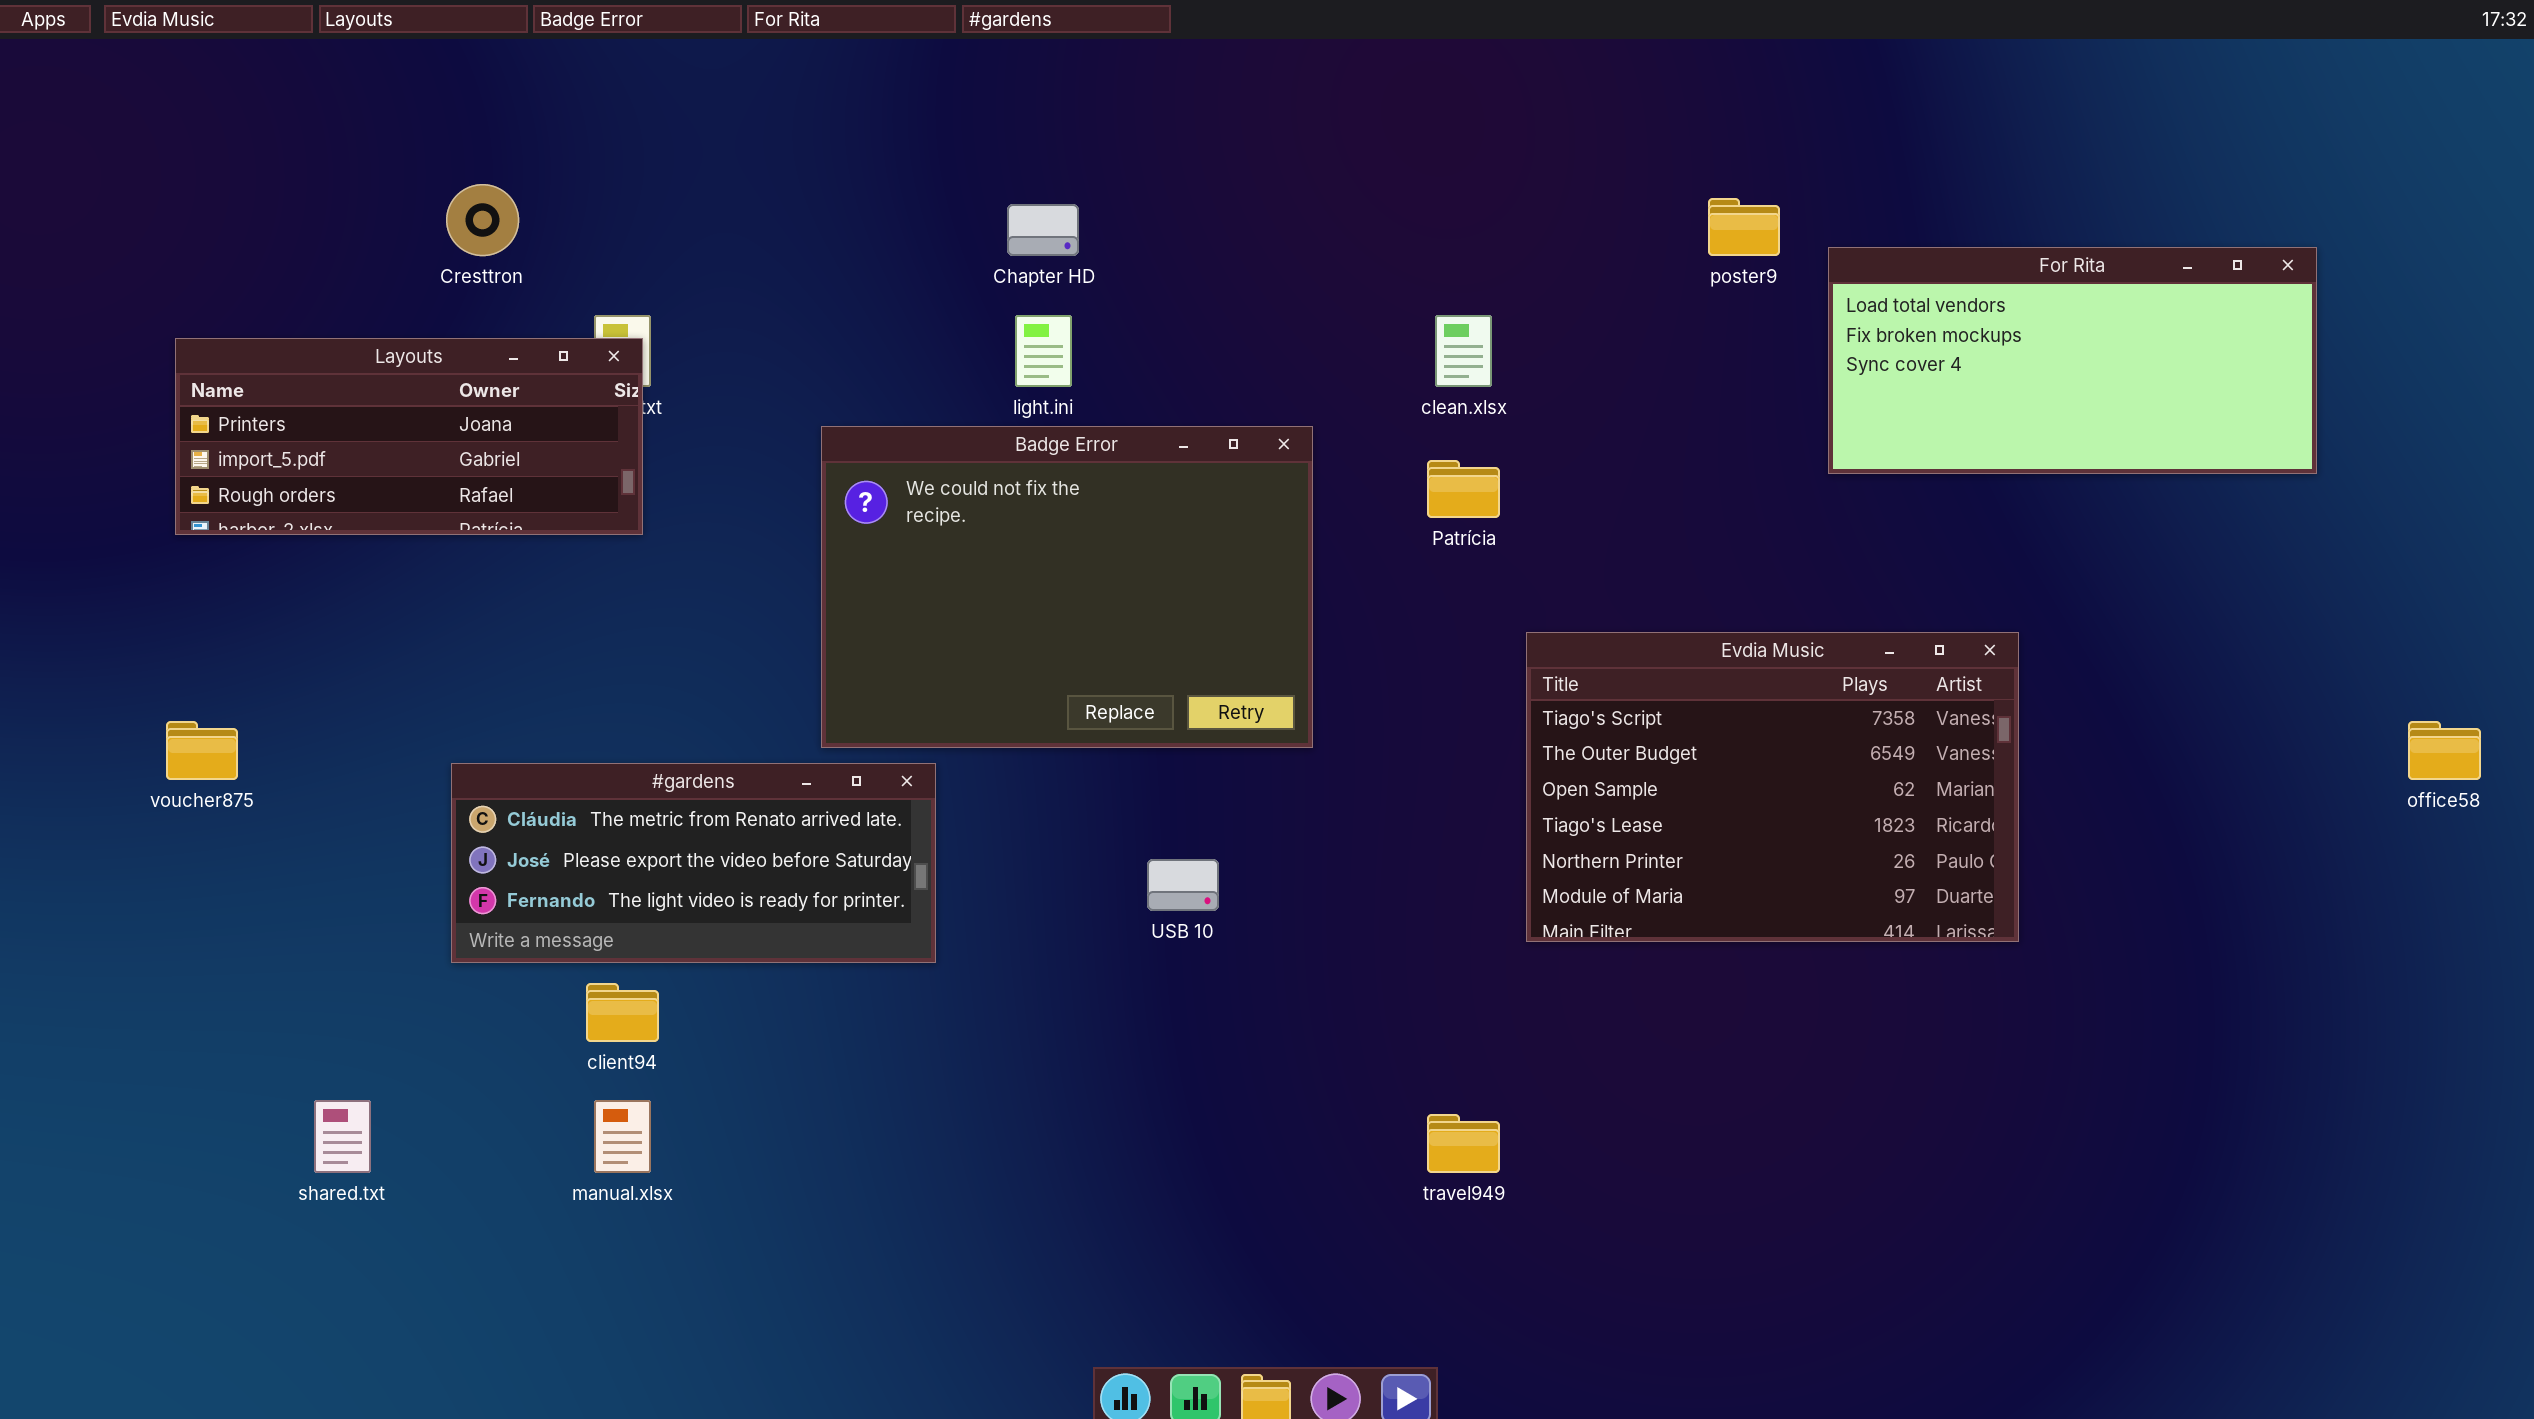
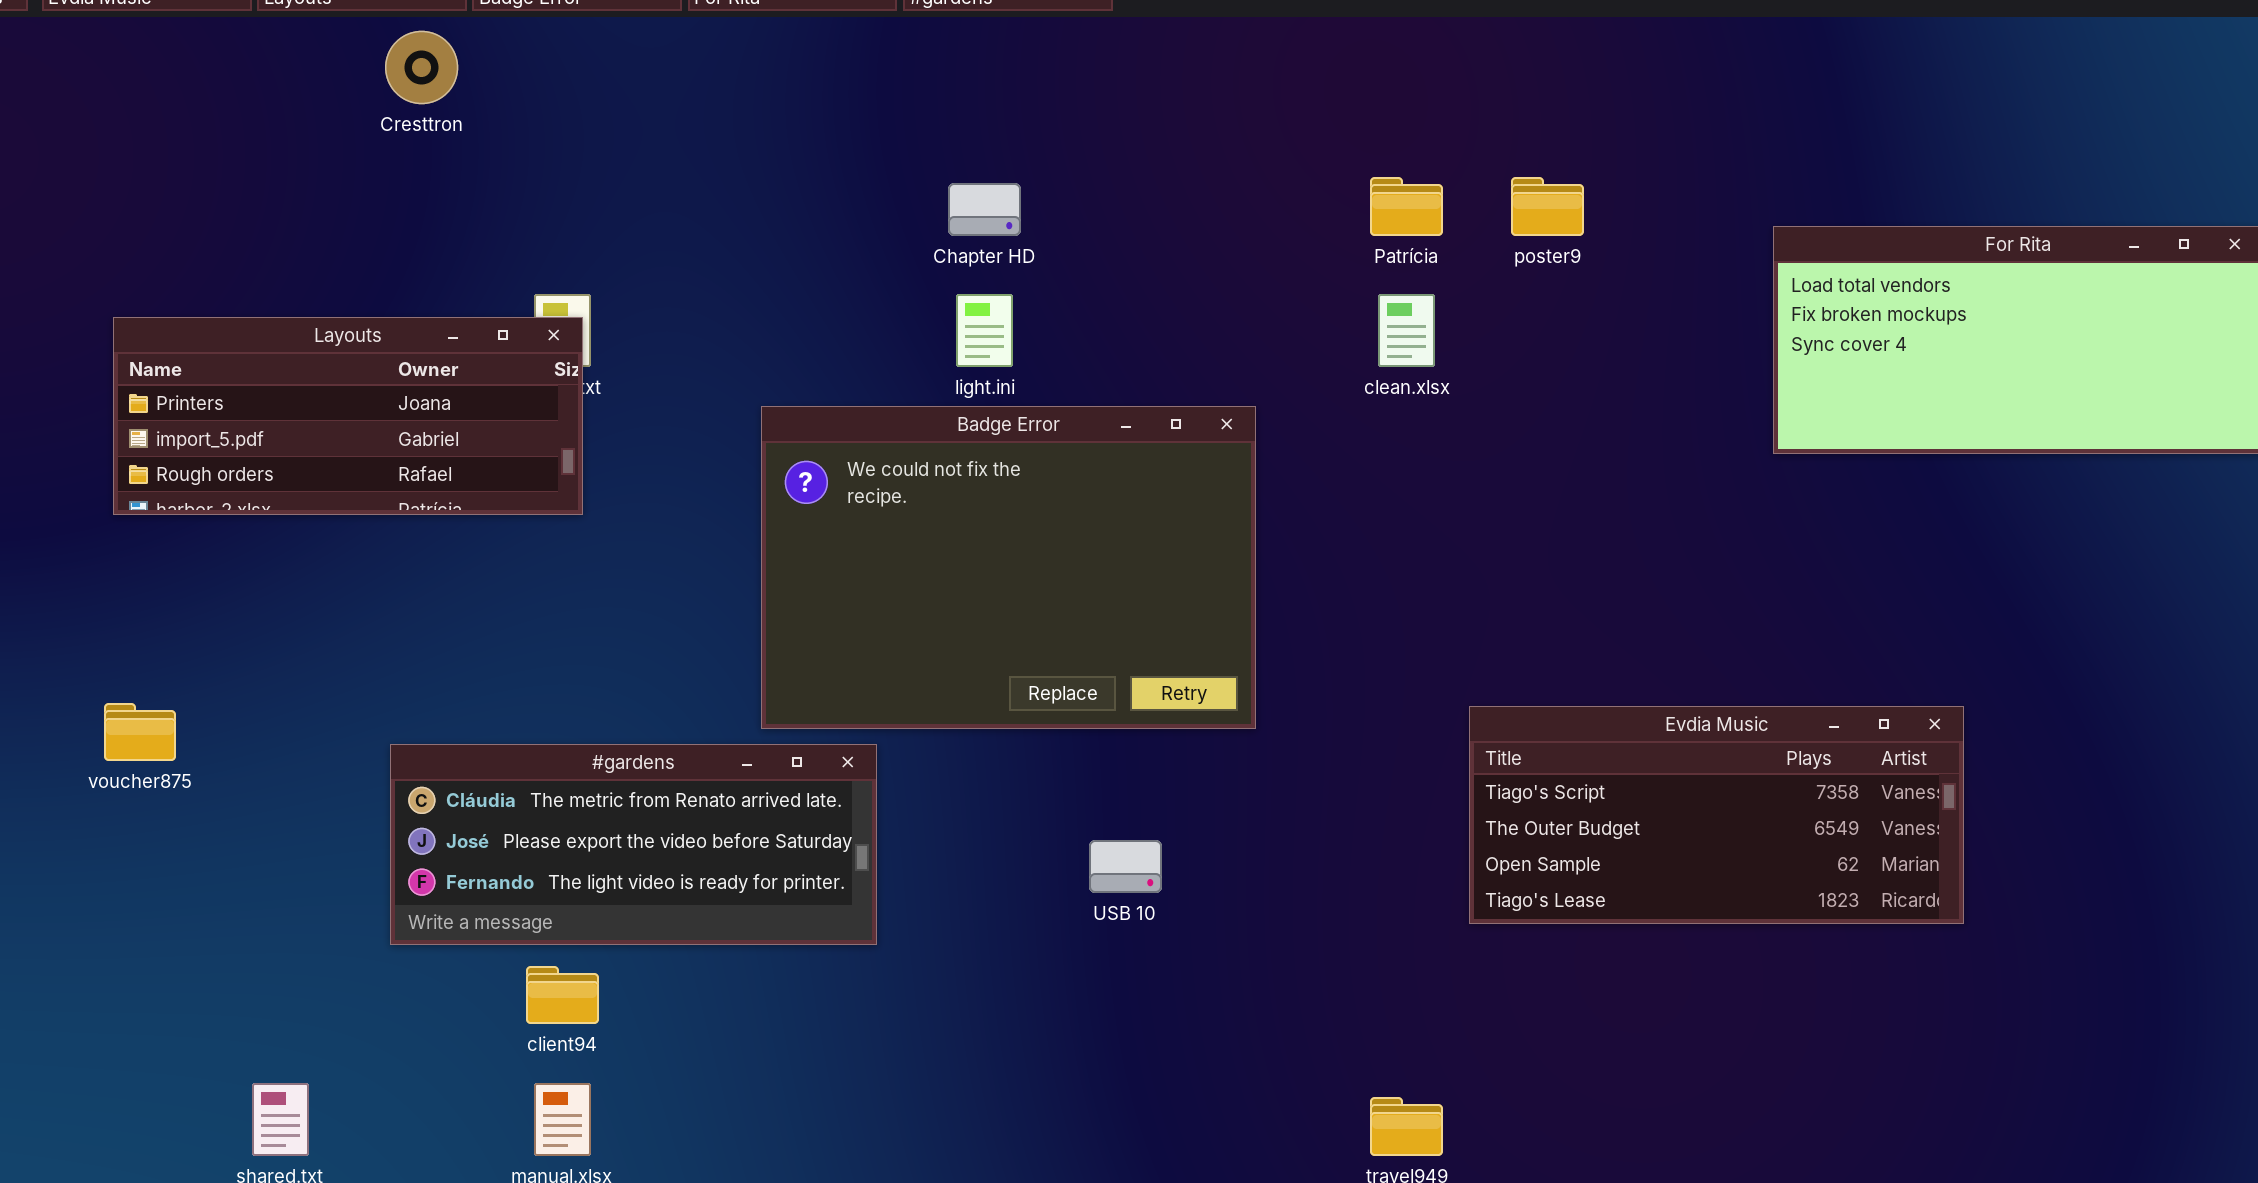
Cresttron: [446,184,519,256] -> [385,31,458,104], moved
poster9: [1708,198,1780,256] -> [1511,177,1584,236], moved
Patrícia: [1427,460,1500,518] -> [1370,177,1443,236], moved
Evdia Music: [1526,632,2019,942] -> [1469,706,1964,924], resized

